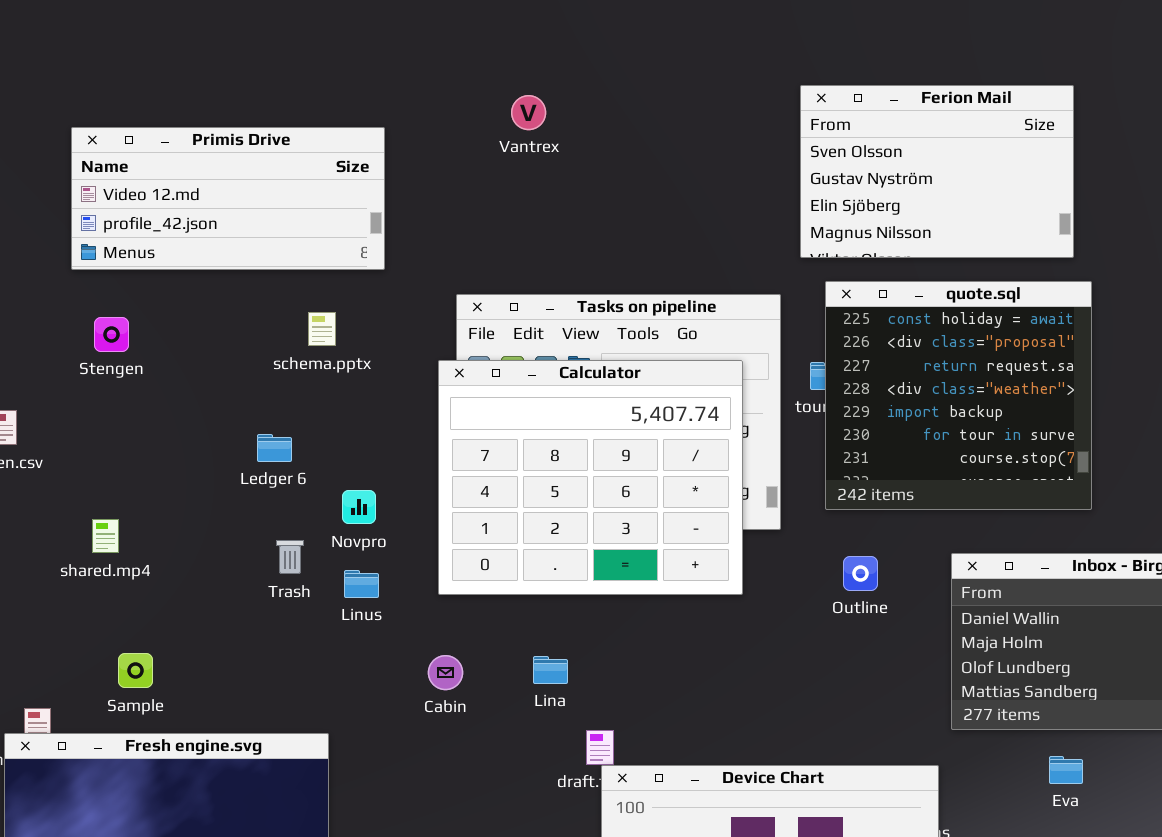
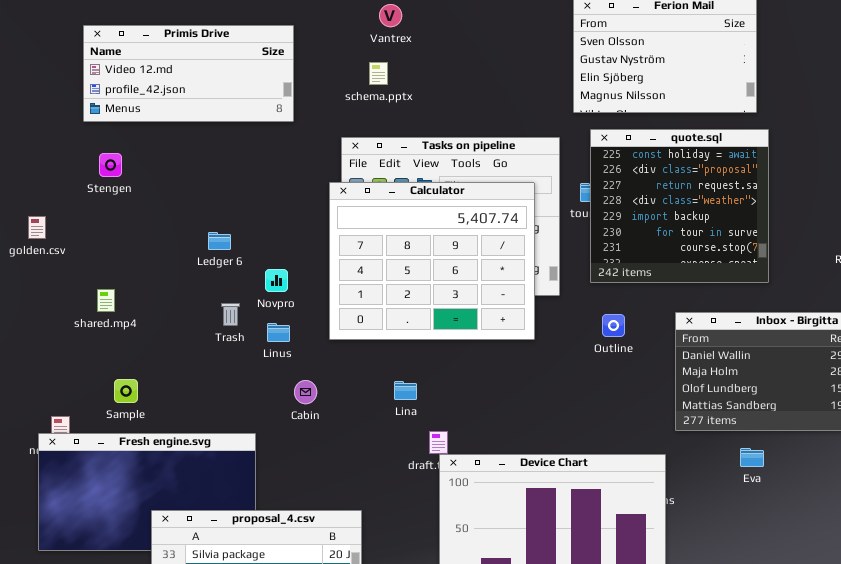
schema.pptx: [308,312,336,346] -> [369,62,388,85], moved
Cabin: [428,655,463,690] -> [294,380,317,404], moved

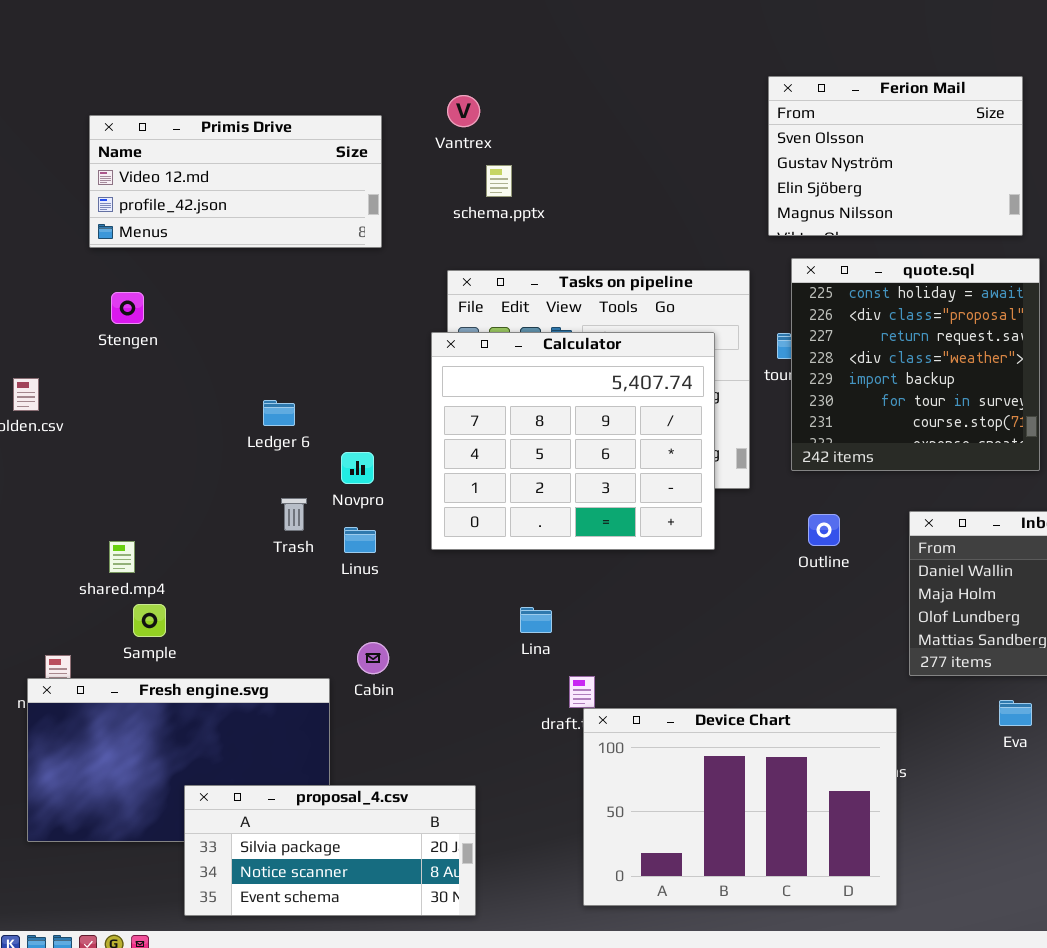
Vantrex: [379,4,402,27] -> [447,95,480,127], moved
shared.mp4: [97,289,115,312] -> [109,541,135,573], moved
Cabin: [294,380,317,404] -> [357,642,389,674], moved

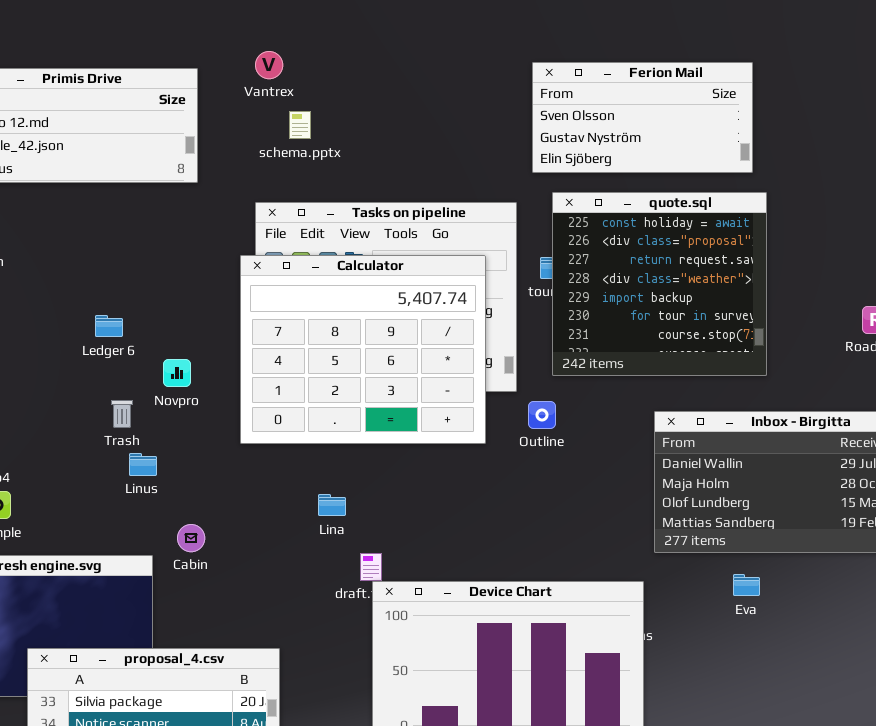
Ferion Mail: [768,76,1023,236] -> [532,62,753,173], resized
Outline: [808,514,840,546] -> [528,401,556,429], moved
Linus: [344,527,376,553] -> [129,453,157,476], moved

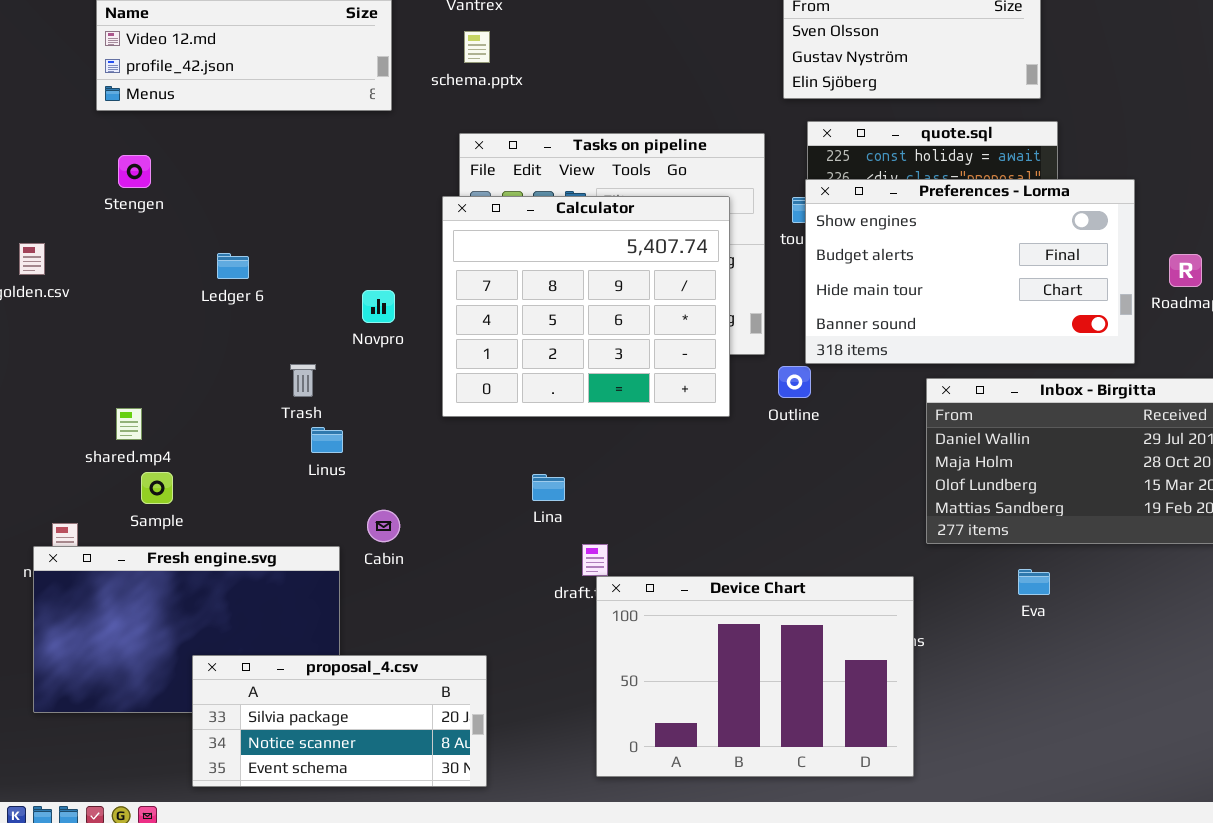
schema.pptx: [289,111,311,139] -> [464,31,490,63], moved
Preferences - Lorma: none -> [805,179,1135,364], opened
Ledger 6: [95,315,123,337] -> [217,253,249,279], moved
Novpro: [163,359,191,387] -> [362,290,395,323], moved

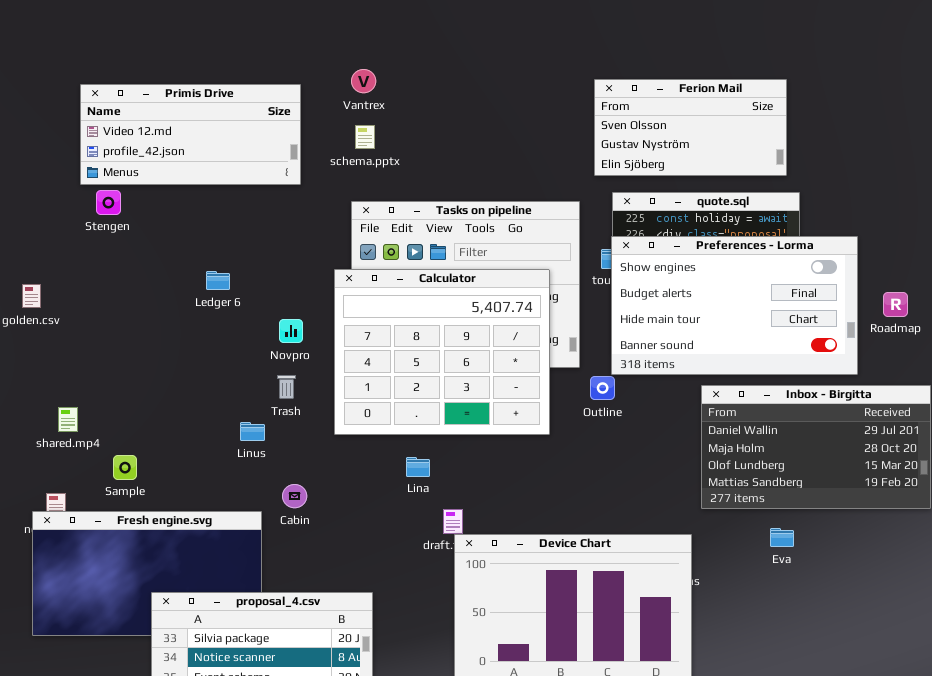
Stengen: [118,155,151,188] -> [96,190,121,215], moved
Calculator: [442,196,730,417] -> [334,269,550,435], moved
Ledger 6: [217,253,249,279] -> [206,271,230,290], moved
Trash: [290,364,316,397] -> [277,375,296,399], moved
shared.mp4: [116,408,142,440] -> [58,407,78,432], moved

